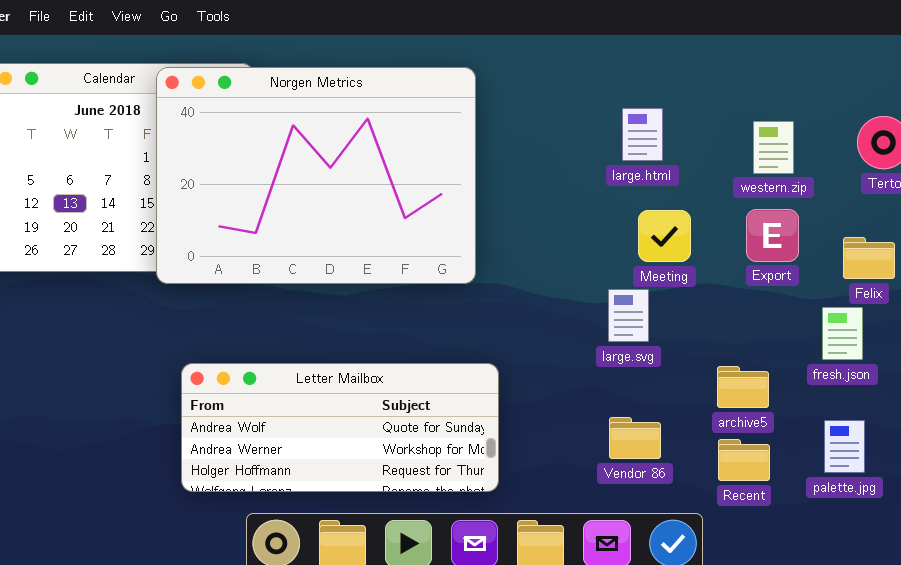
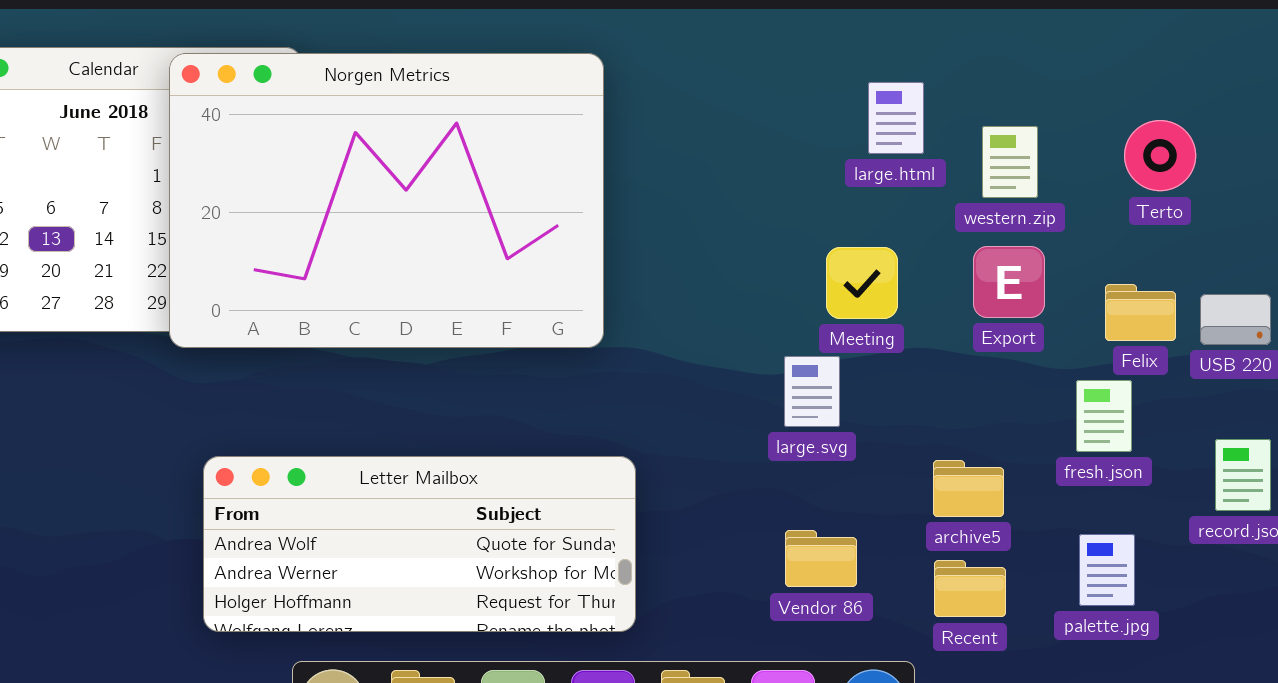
large.html: [622,108,663,161] -> [868,82,924,154], moved

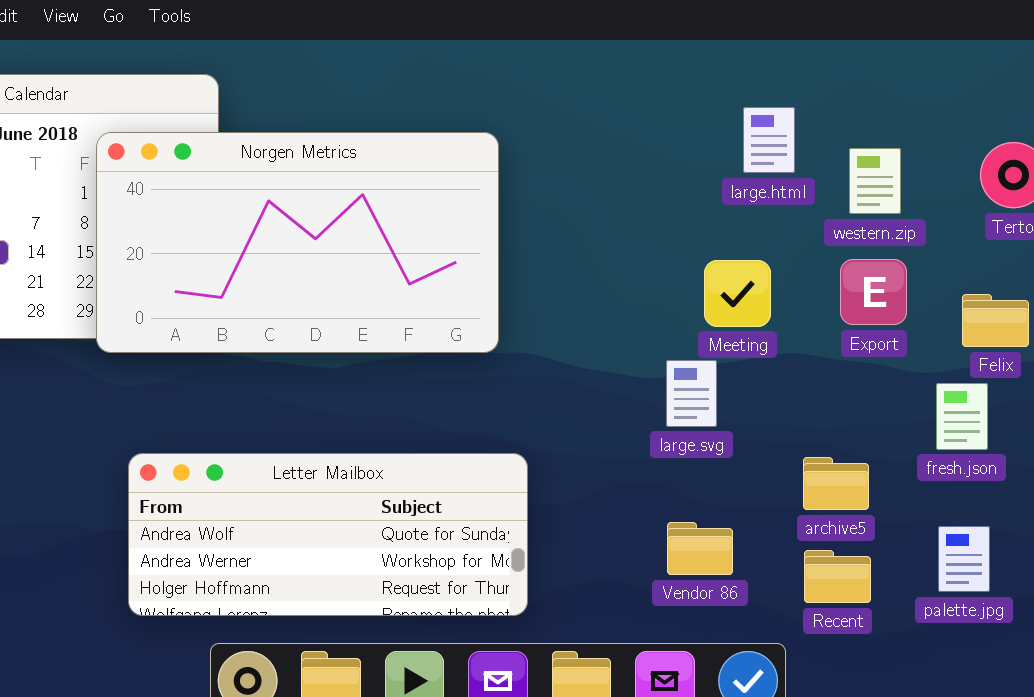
Norgen Metrics: [169,53,604,348] -> [96,132,499,353], resized

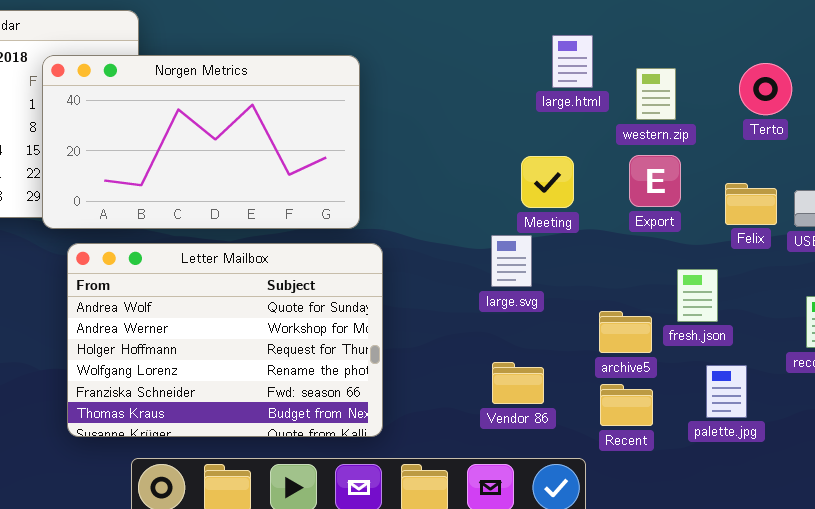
fresh.json: [936,383,988,450] -> [677,269,718,322], moved
Letter Mailbox: [128,453,528,616] -> [67,243,383,437], resized

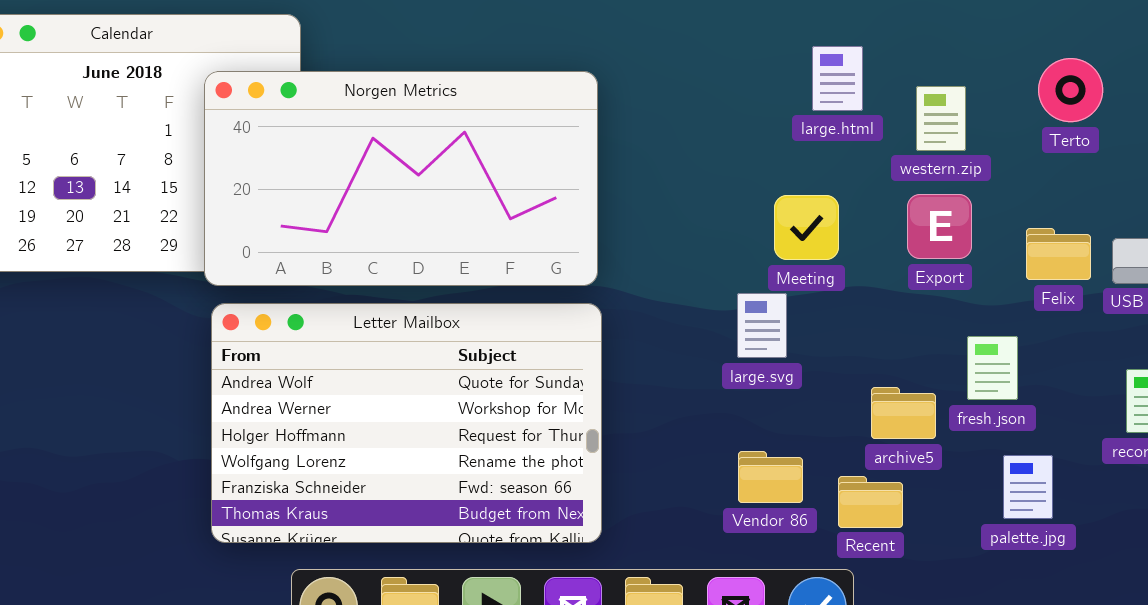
Norgen Metrics: [42,55,360,229] -> [204,71,598,286], moved
Terto: [739,63,792,115] -> [1038,58,1103,122], moved
Recent: [600,384,653,426] -> [838,476,903,528], moved

